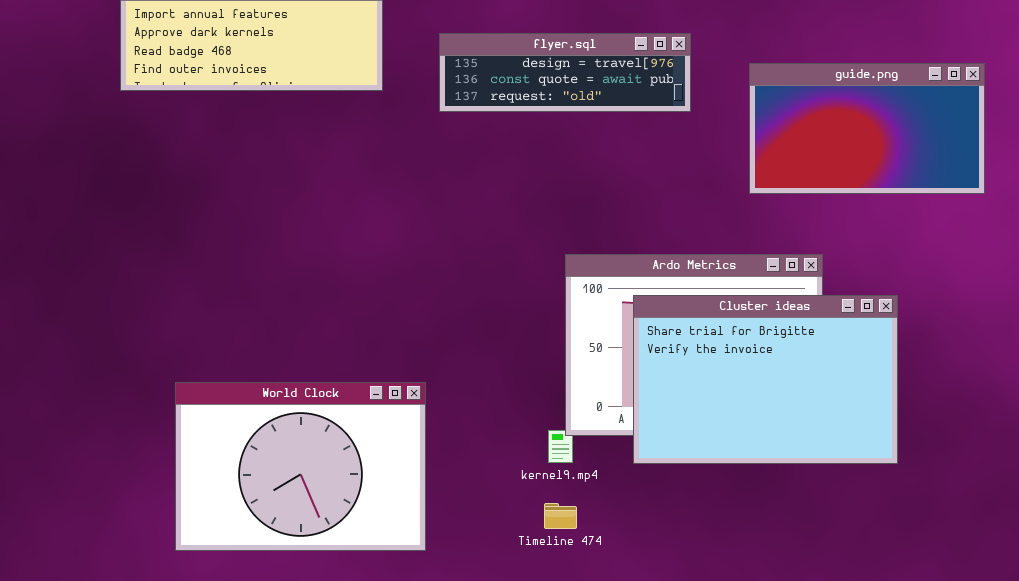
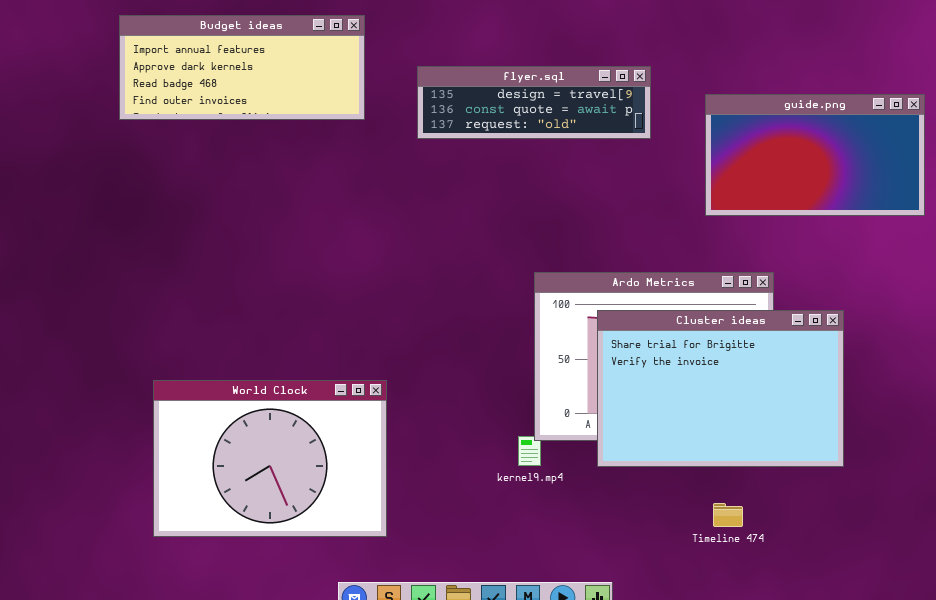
World Clock: [175,382,426,551] -> [153,380,387,537], moved
Timeline 474: [544,503,577,529] -> [713,503,743,527], moved

